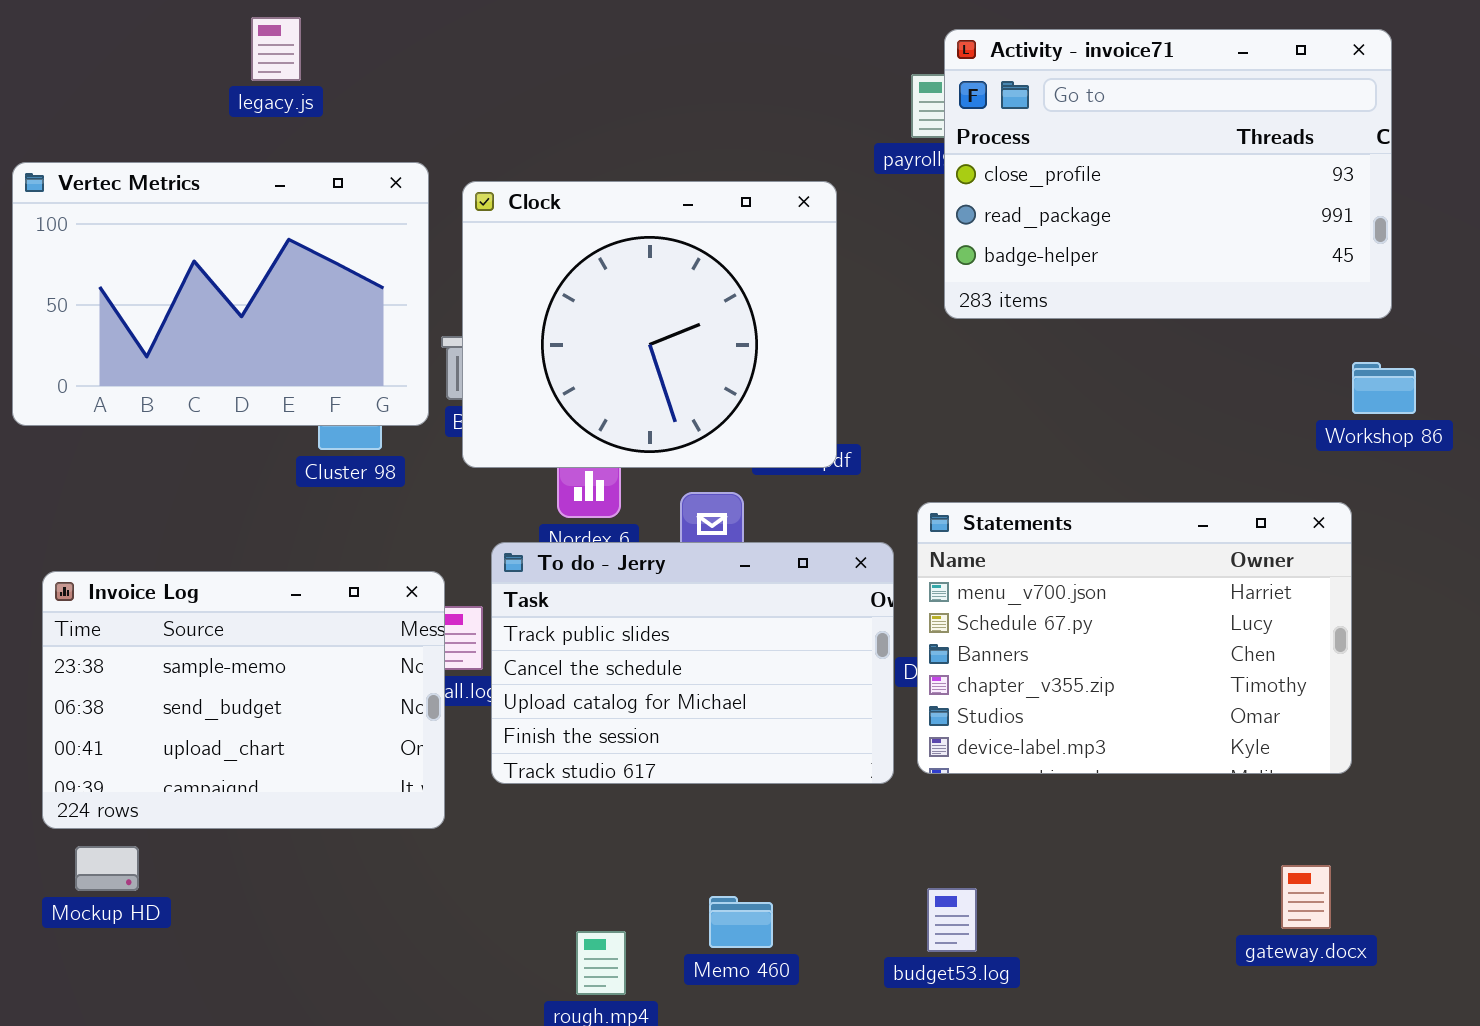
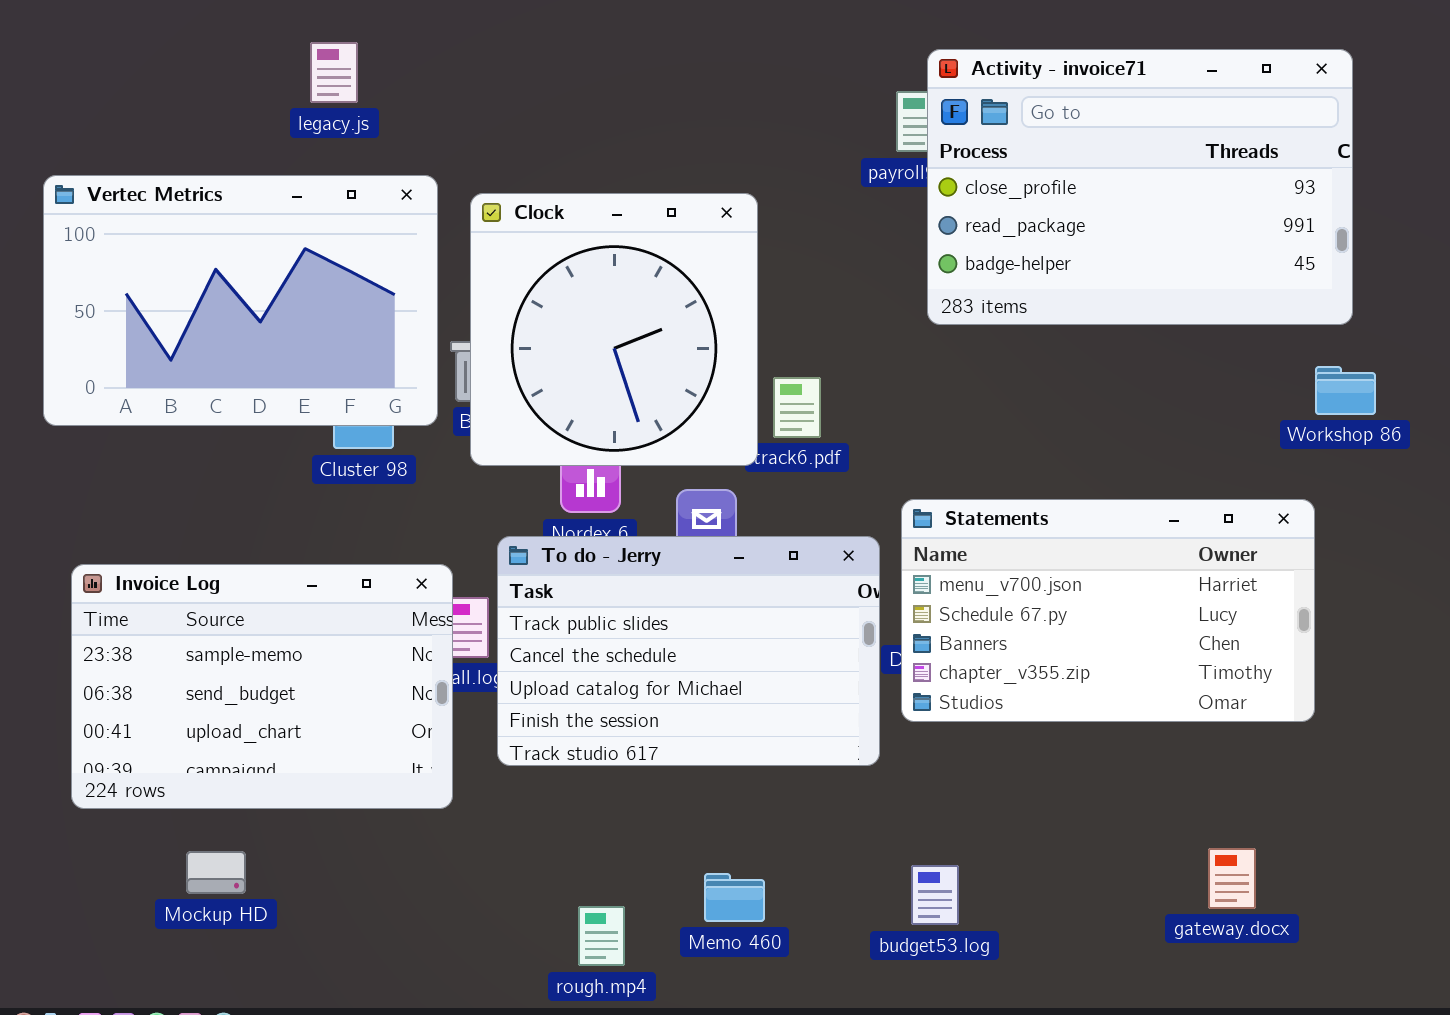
legacy.js: [251,17,301,81] -> [310,42,358,103], moved
Clock: [462,181,837,468] -> [470,193,758,466], resized
Statements: [917,502,1352,774] -> [901,499,1315,722], resized
Mockup HD: [75,846,139,891] -> [186,851,246,894], moved
gateway.docx: [1281,865,1331,929] -> [1208,848,1256,909], moved

